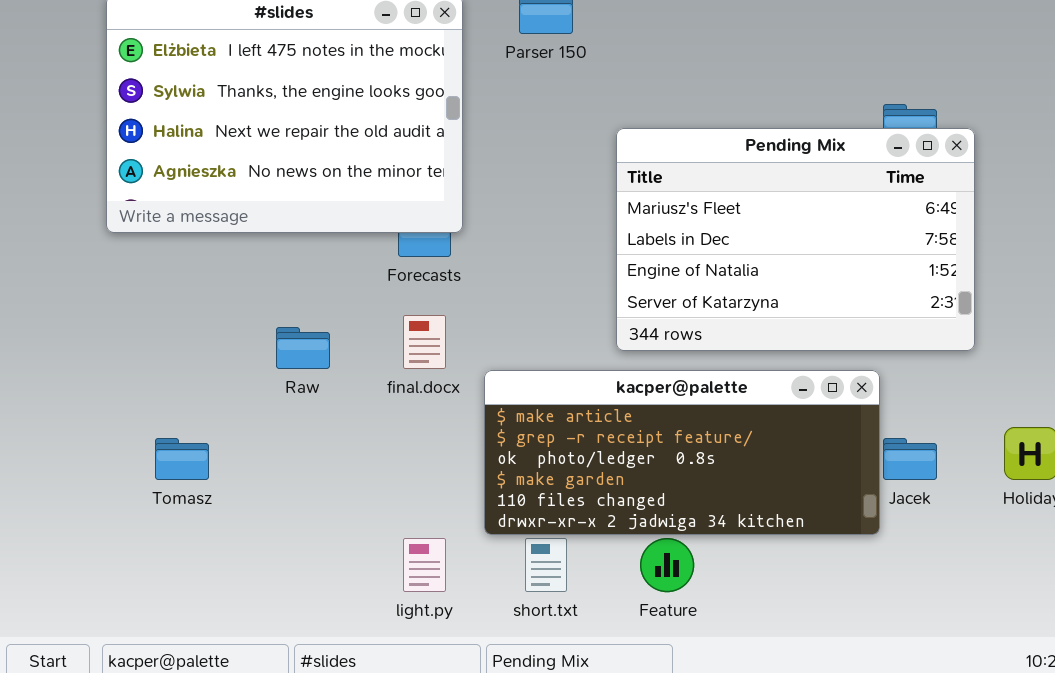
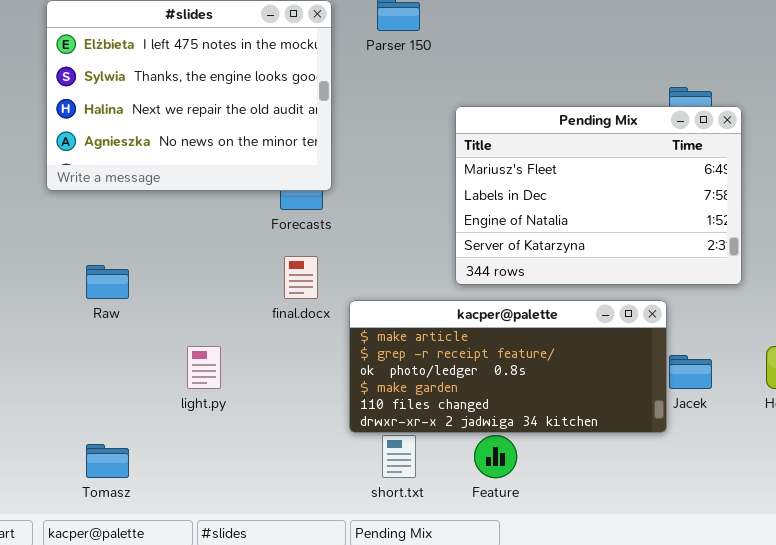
Raw: [276,327,330,369] -> [86,265,129,299], moved
Tomasz: [155,438,209,480] -> [86,444,129,478], moved
light.py: [403,538,446,592] -> [187,346,221,389], moved

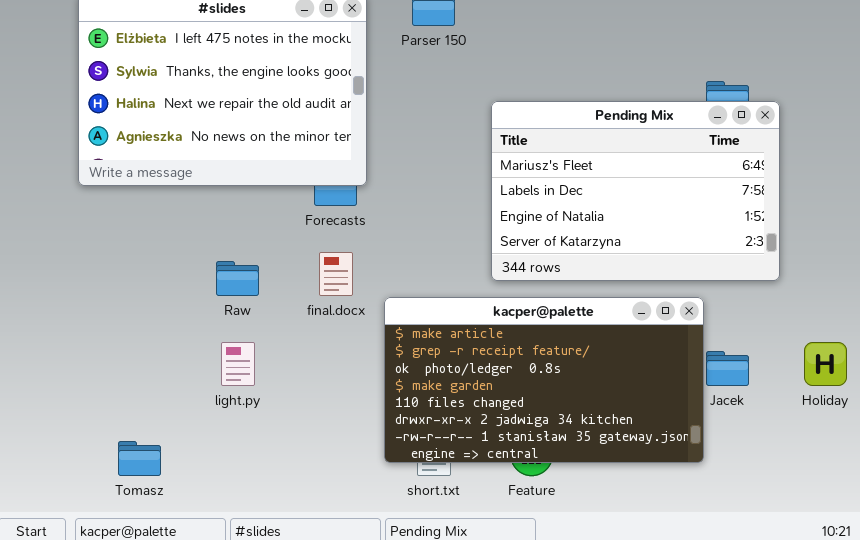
Raw: [86,265,129,299] -> [216,261,259,296], moved
kacper@palette: [349,300,667,433] -> [384,297,704,463], resized

